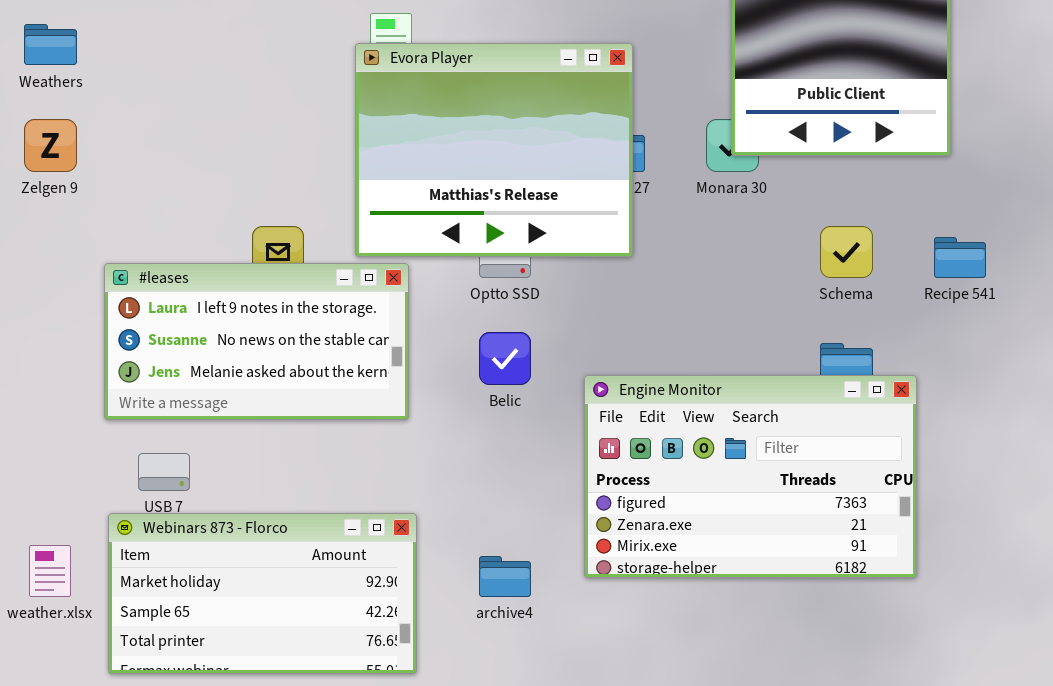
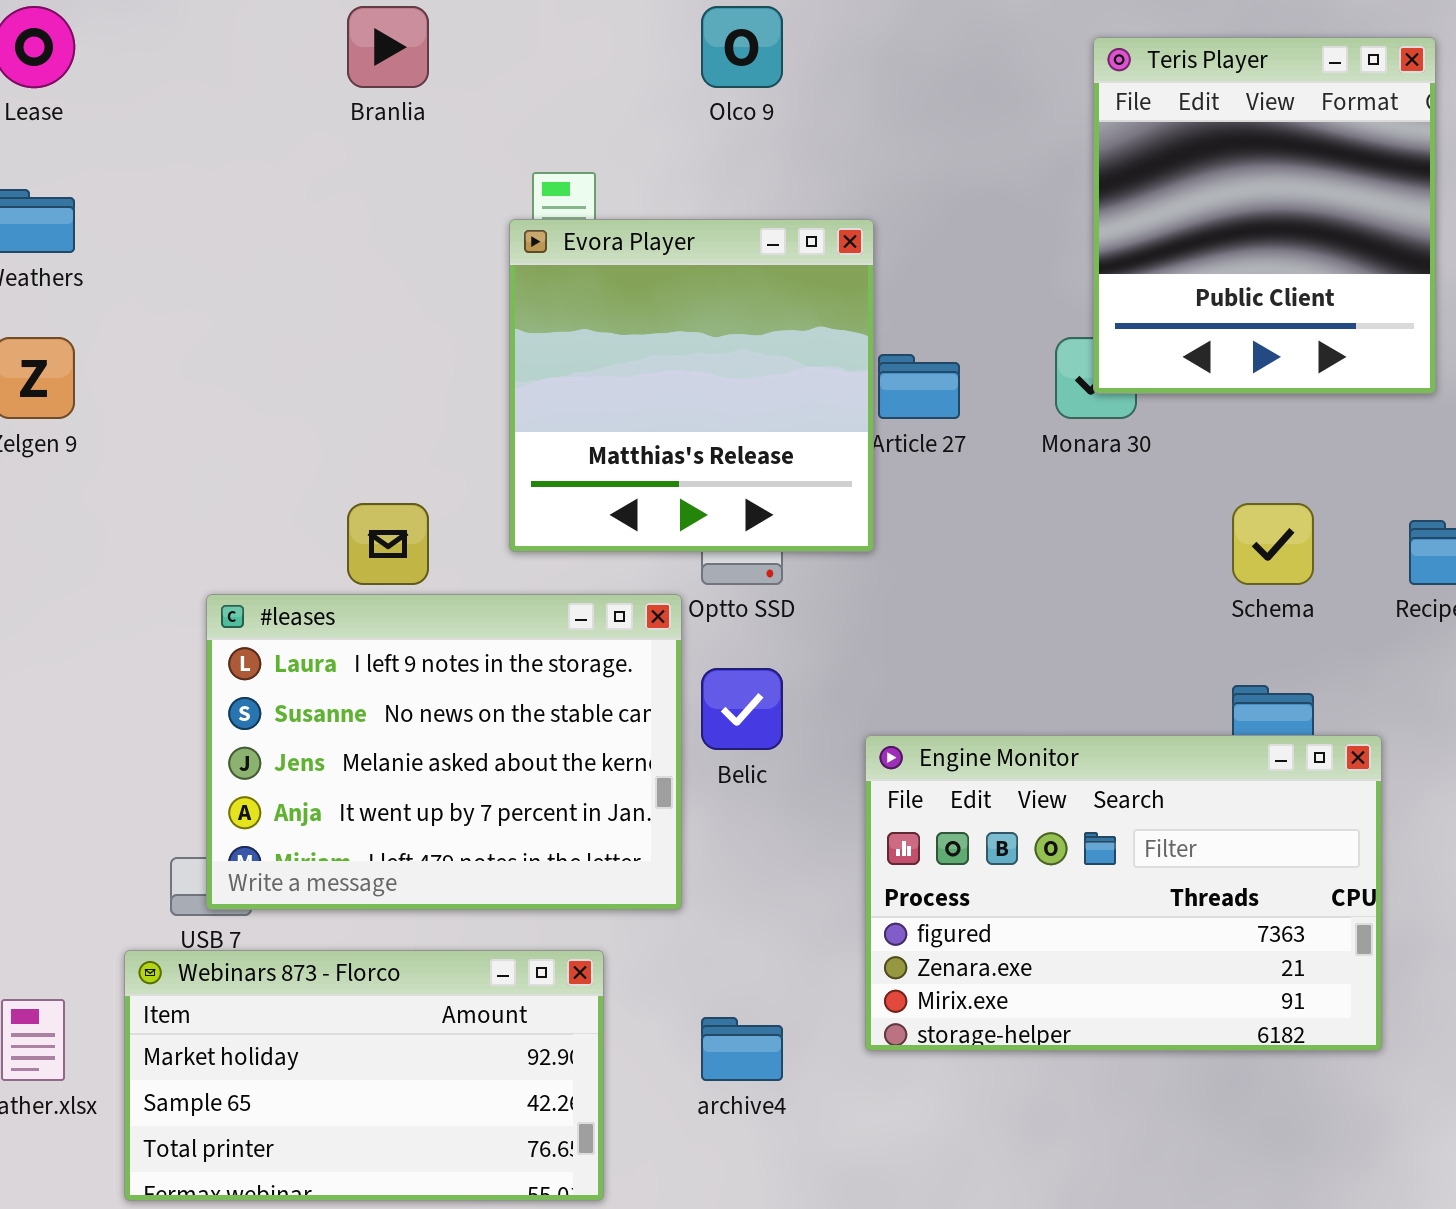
Evora Player: [355,43,633,257] -> [509,219,874,552], resized
#leases: [104,263,409,420] -> [206,594,682,910], moved, resized

